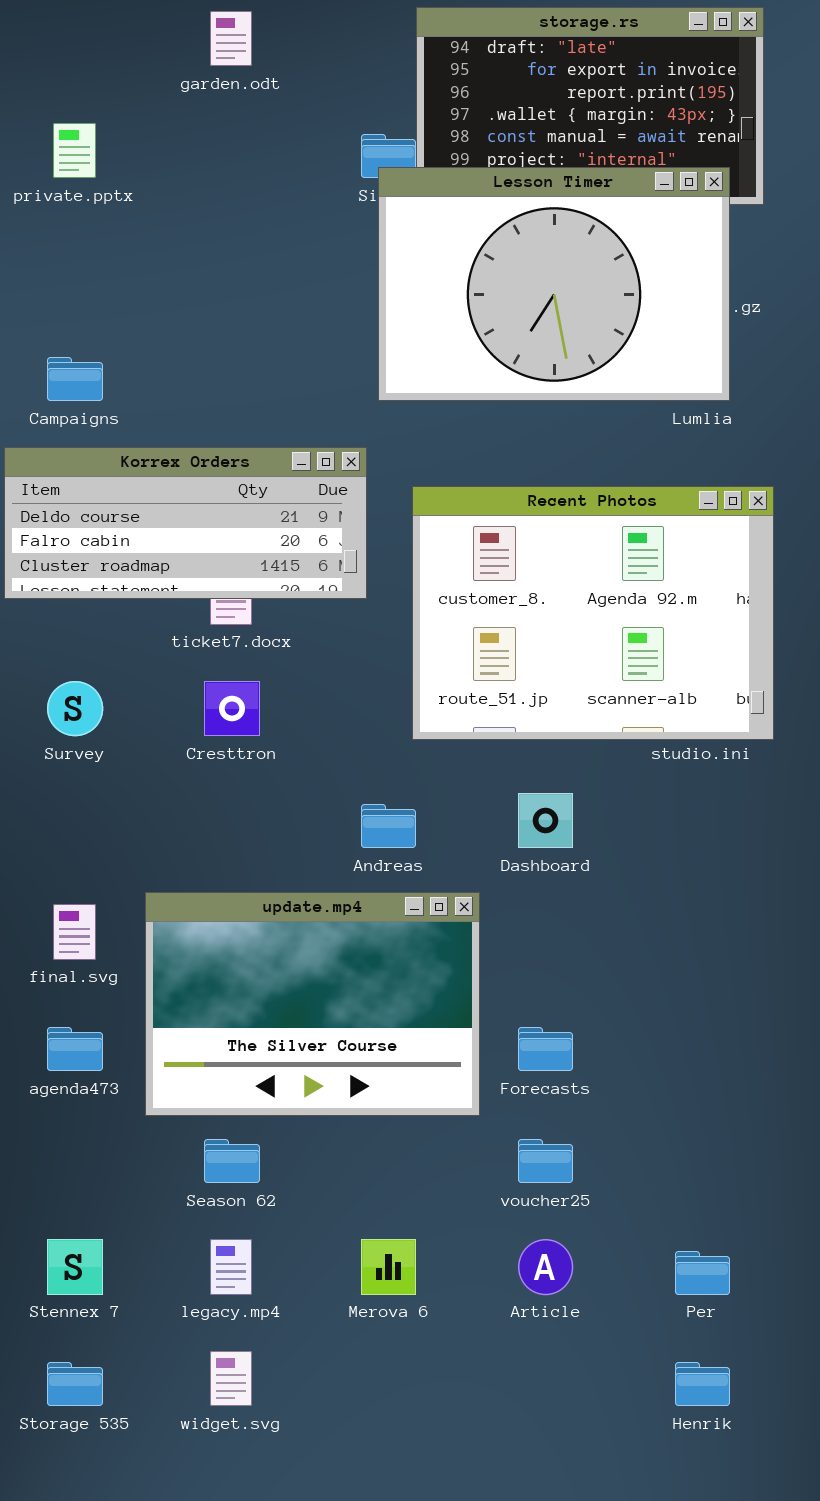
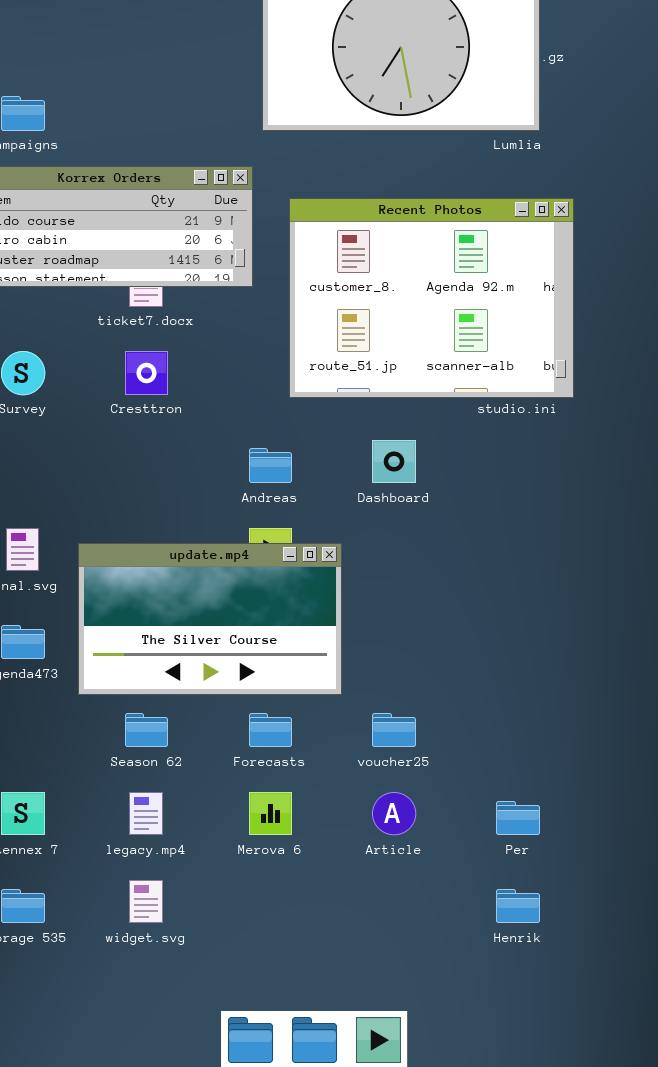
update.mp4: [145,892,480,1116] -> [78,543,342,695], resized
Forecasts: [518,1027,573,1071] -> [249,713,292,747], moved

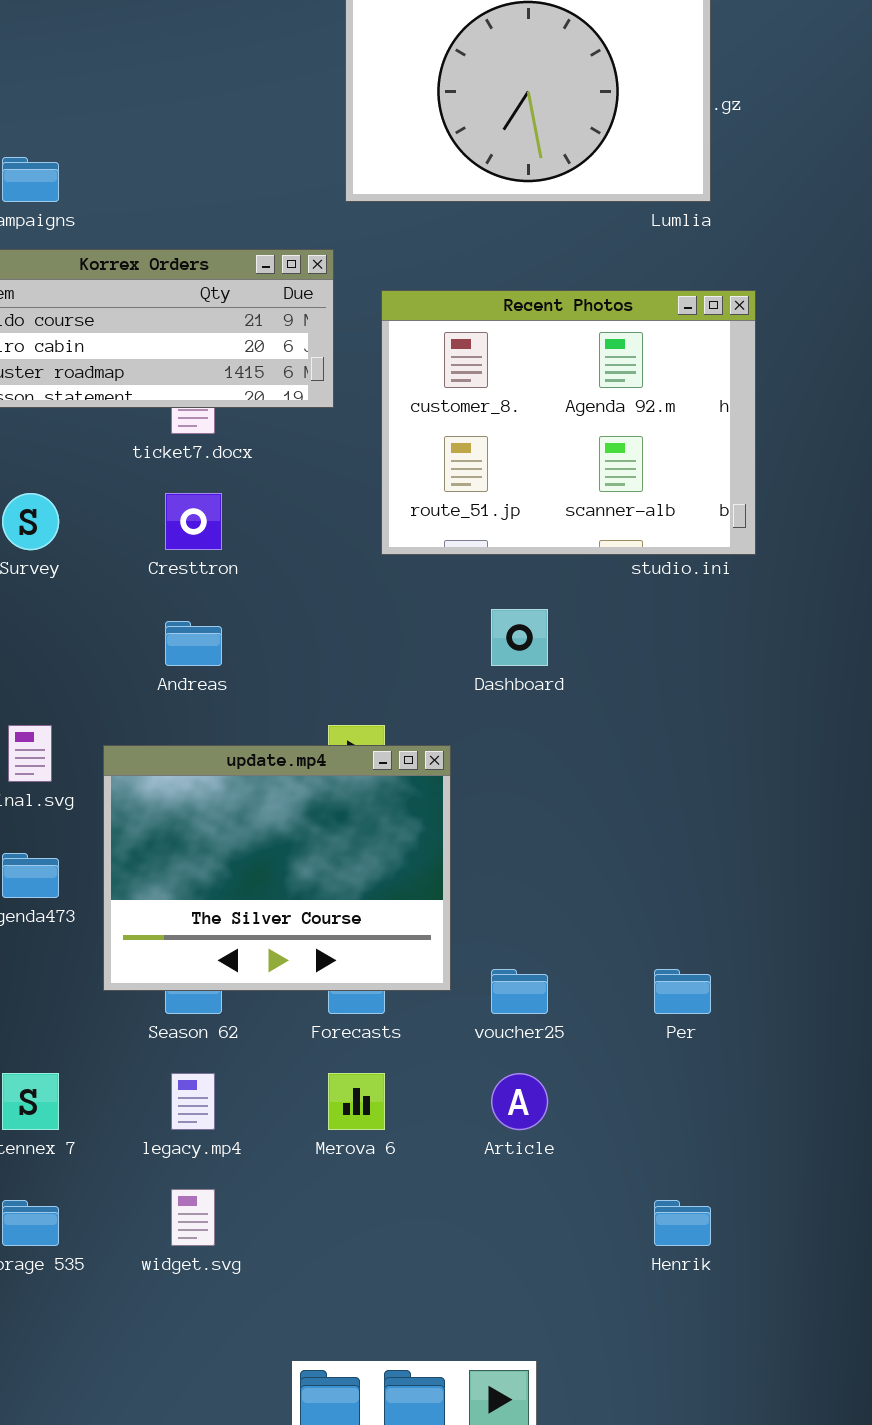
Andreas: [249,448,292,483] -> [165,621,222,666], moved
update.mp4: [78,543,342,695] -> [103,745,451,991], resized
Per: [496,801,540,835] -> [654,969,711,1014], moved

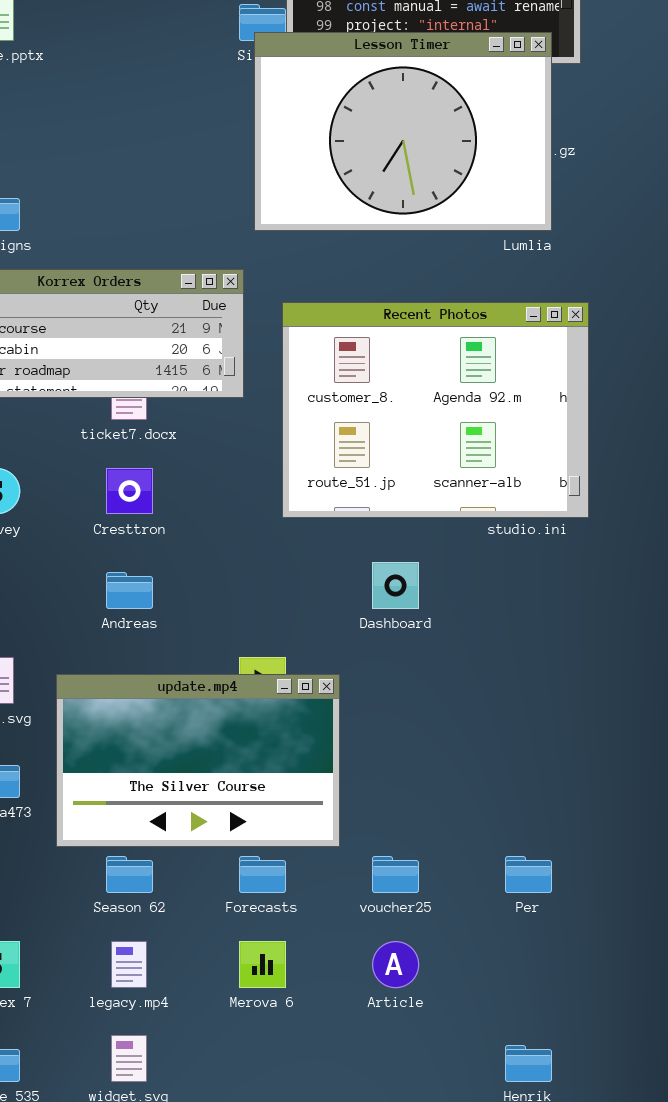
update.mp4: [103,745,451,991] -> [56,674,340,847], resized

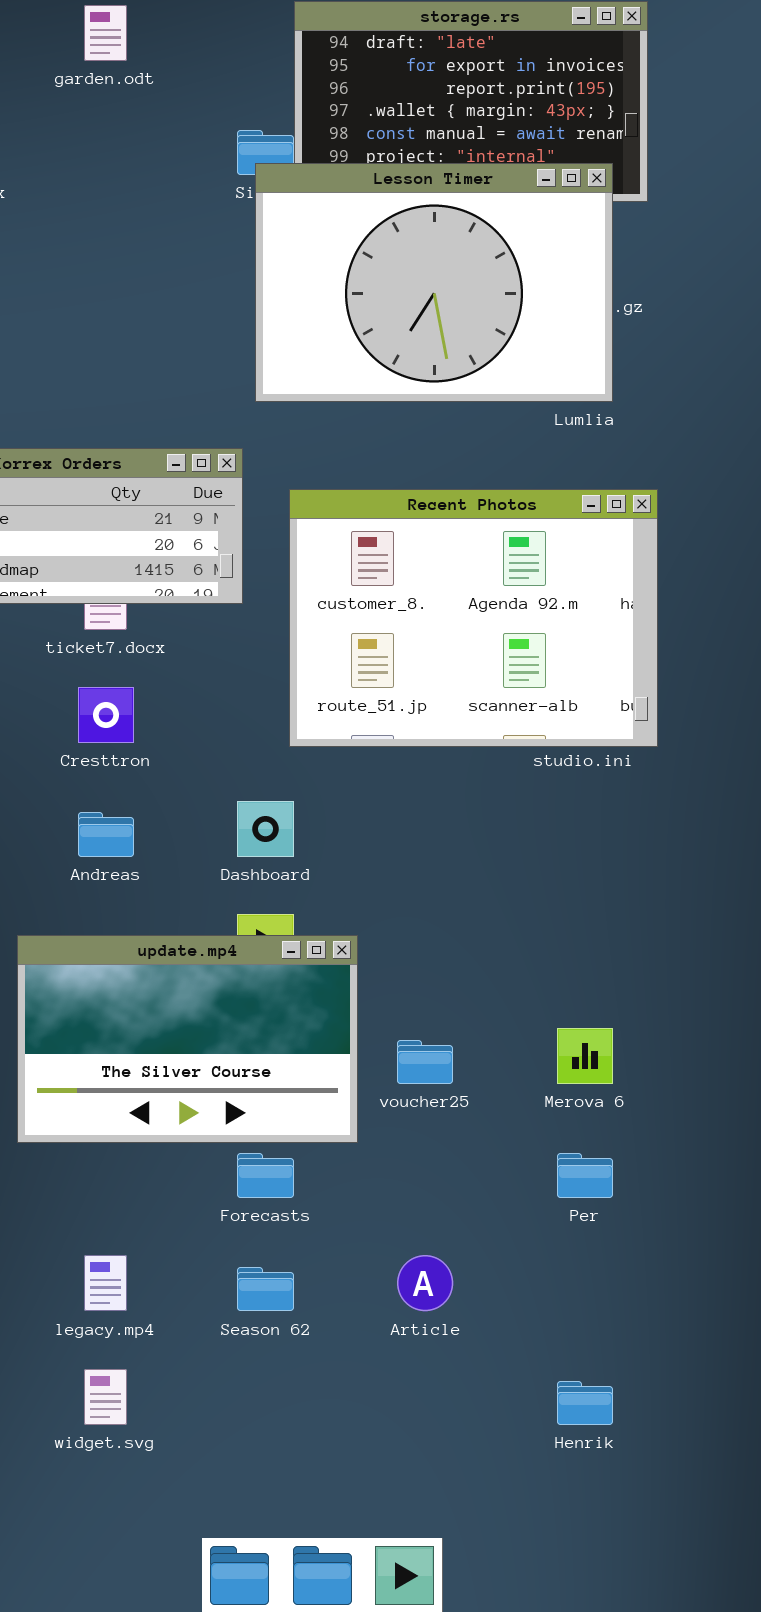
Dashboard: [372,562,419,609] -> [237,801,294,857], moved
Season 62: [106,856,153,893] -> [237,1267,294,1311], moved
voucher25: [372,856,419,893] -> [397,1040,453,1084], moved
Merova 6: [239,941,286,988] -> [557,1028,613,1084], moved

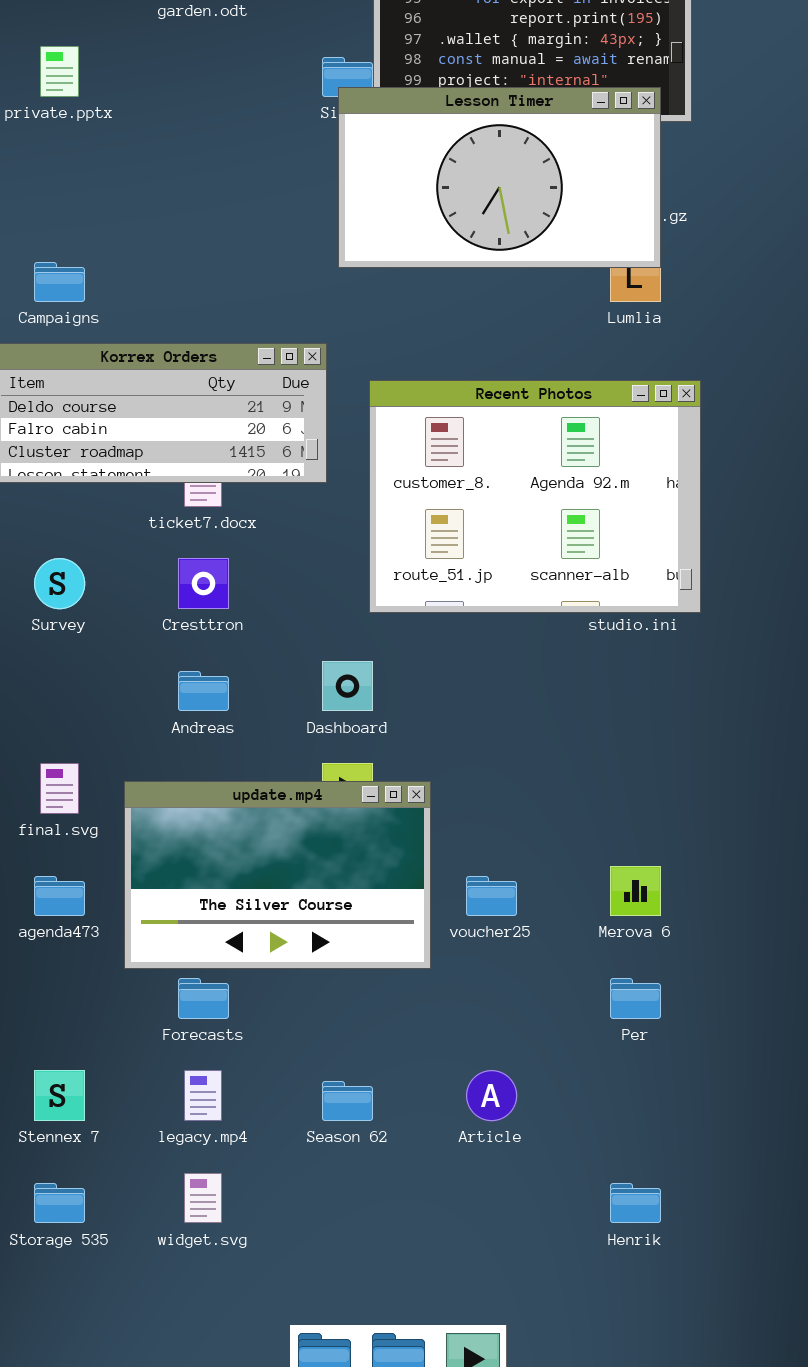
Lesson Timer: [255,163,613,402] -> [338,87,661,268], resized
Forecasts: [237,1153,294,1198] -> [178,978,229,1019], moved

